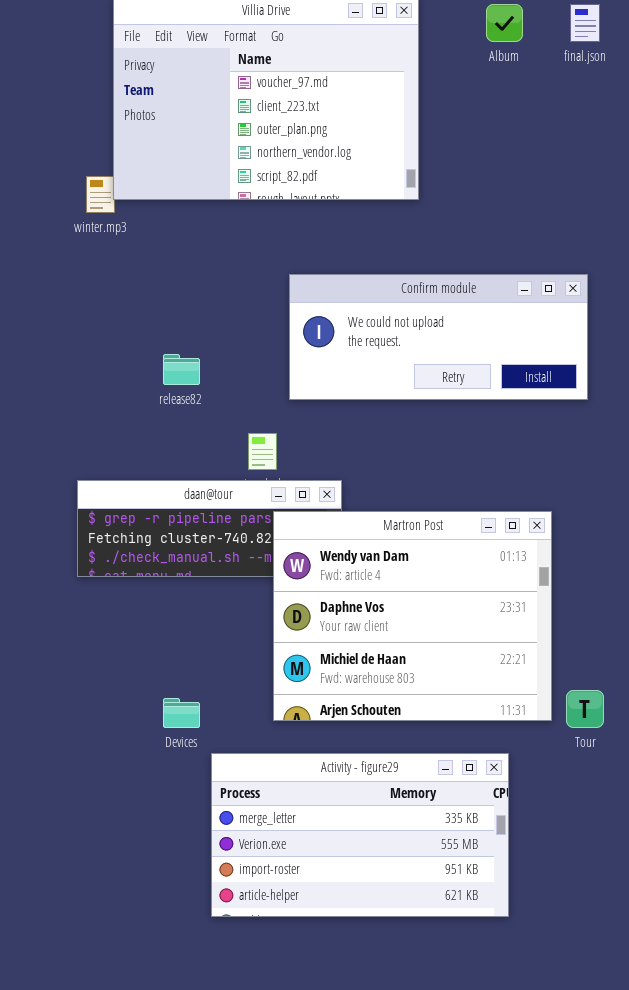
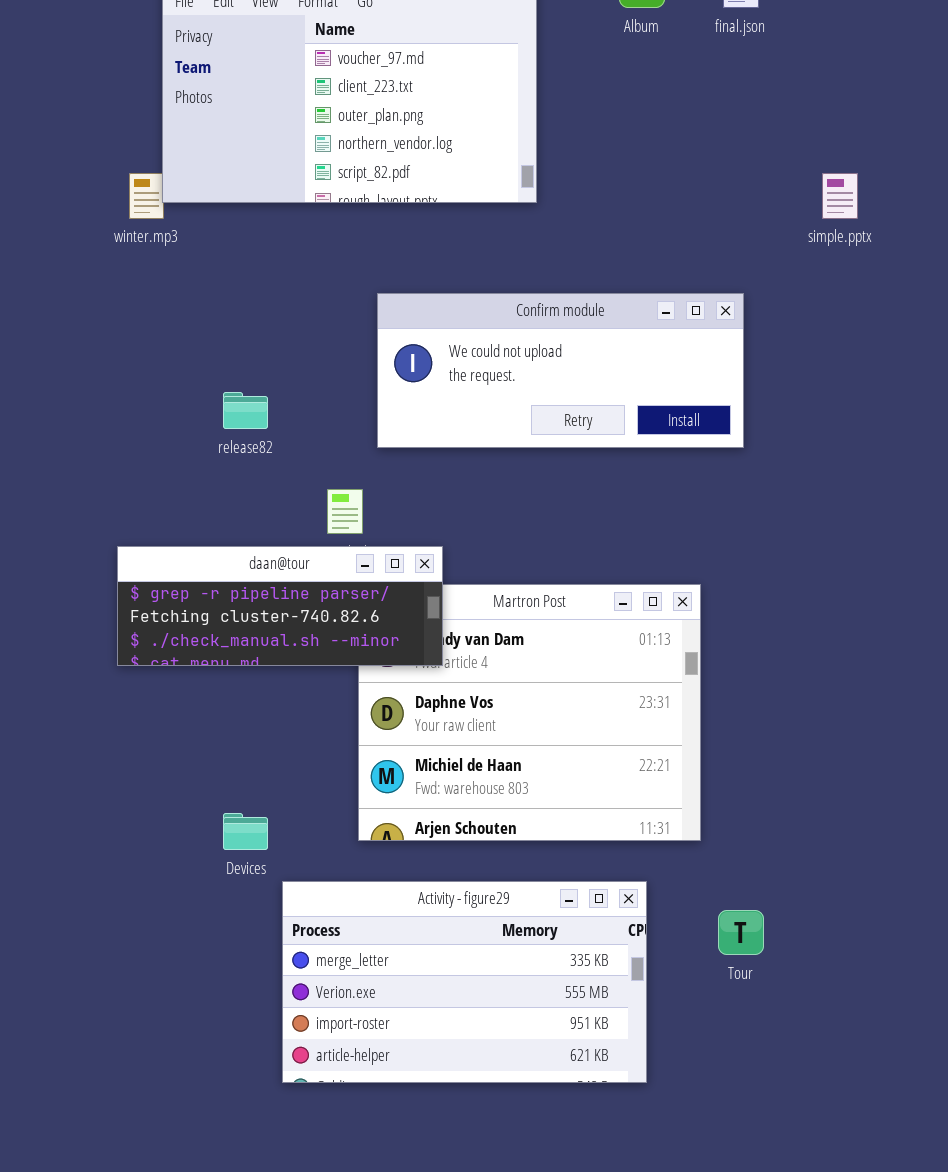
daan@tour: [77,480,342,577] -> [117,546,443,666], raised
Tour: [566,690,604,728] -> [718,910,764,955], moved

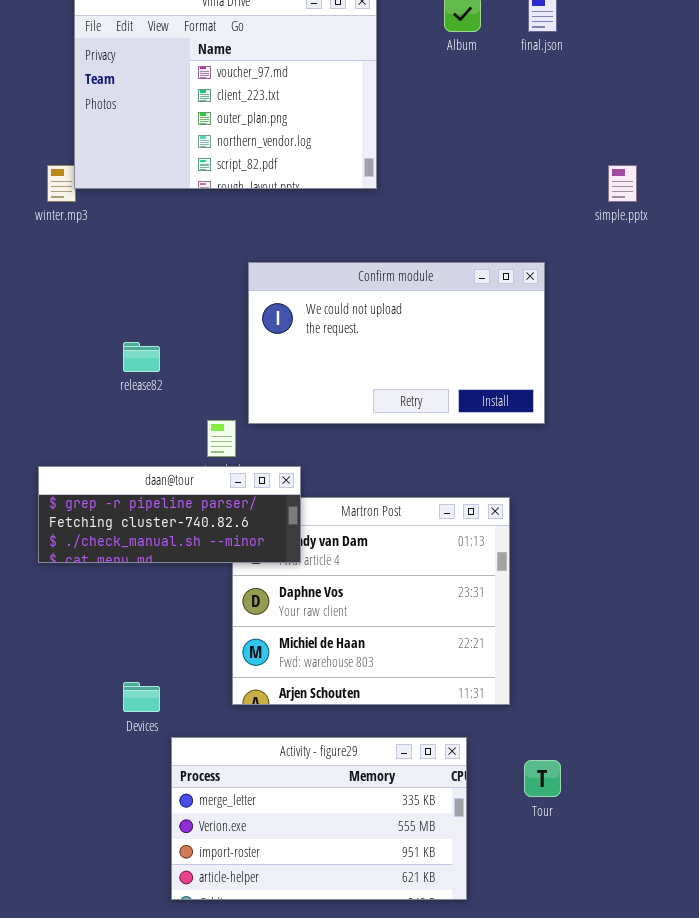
Confirm module: [377,293,744,448] -> [248,262,545,424], resized

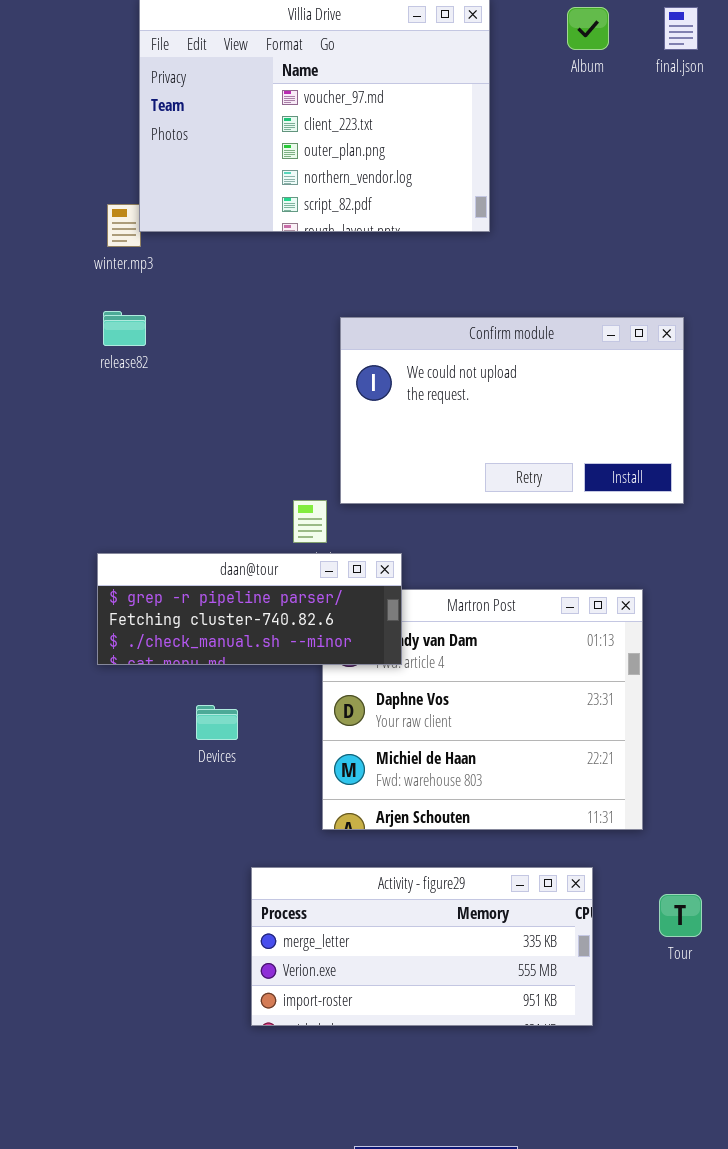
release82: [123,342,160,372] -> [103,311,146,346], moved
Devices: [123,682,160,712] -> [196,705,238,740], moved
Activity - figure29: [171,737,467,900] -> [251,867,593,1026], resized

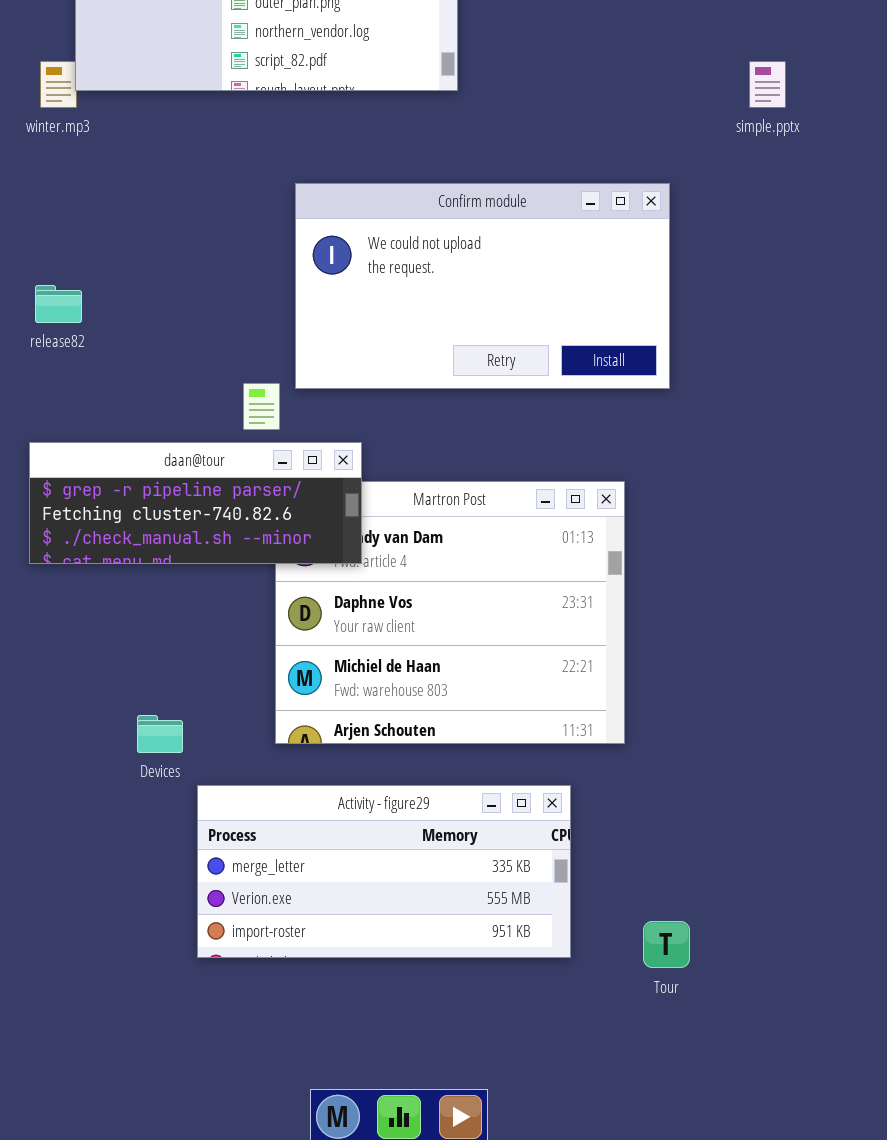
release82: [103,311,146,346] -> [35,285,82,323], moved
Devices: [196,705,238,740] -> [137,715,183,753], moved
Tour: [659,894,702,937] -> [643,921,690,968], moved

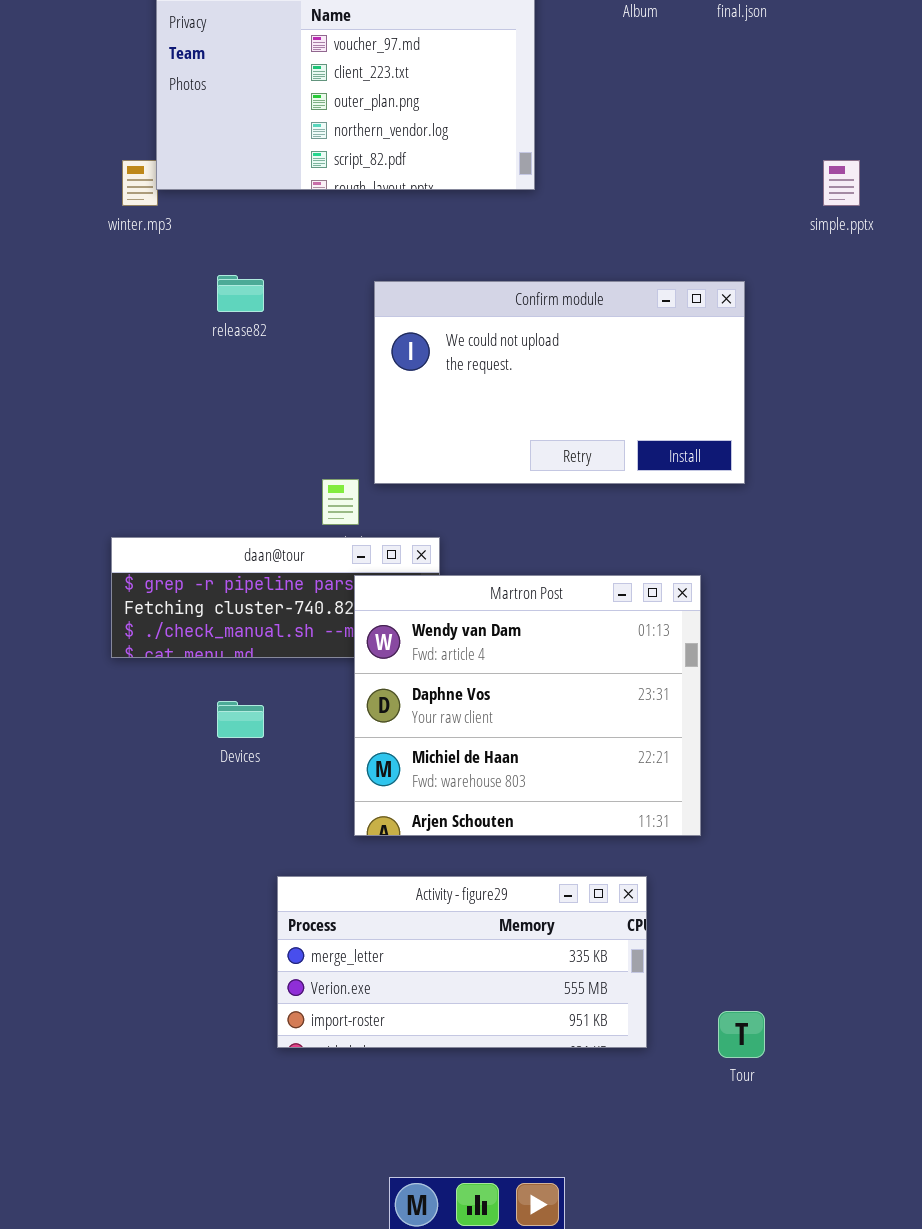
release82: [35,285,82,323] -> [217,275,264,312], moved
Martron Post: [275,481,625,744] -> [354,575,701,836], raised
Devices: [137,715,183,753] -> [217,701,264,738], moved

